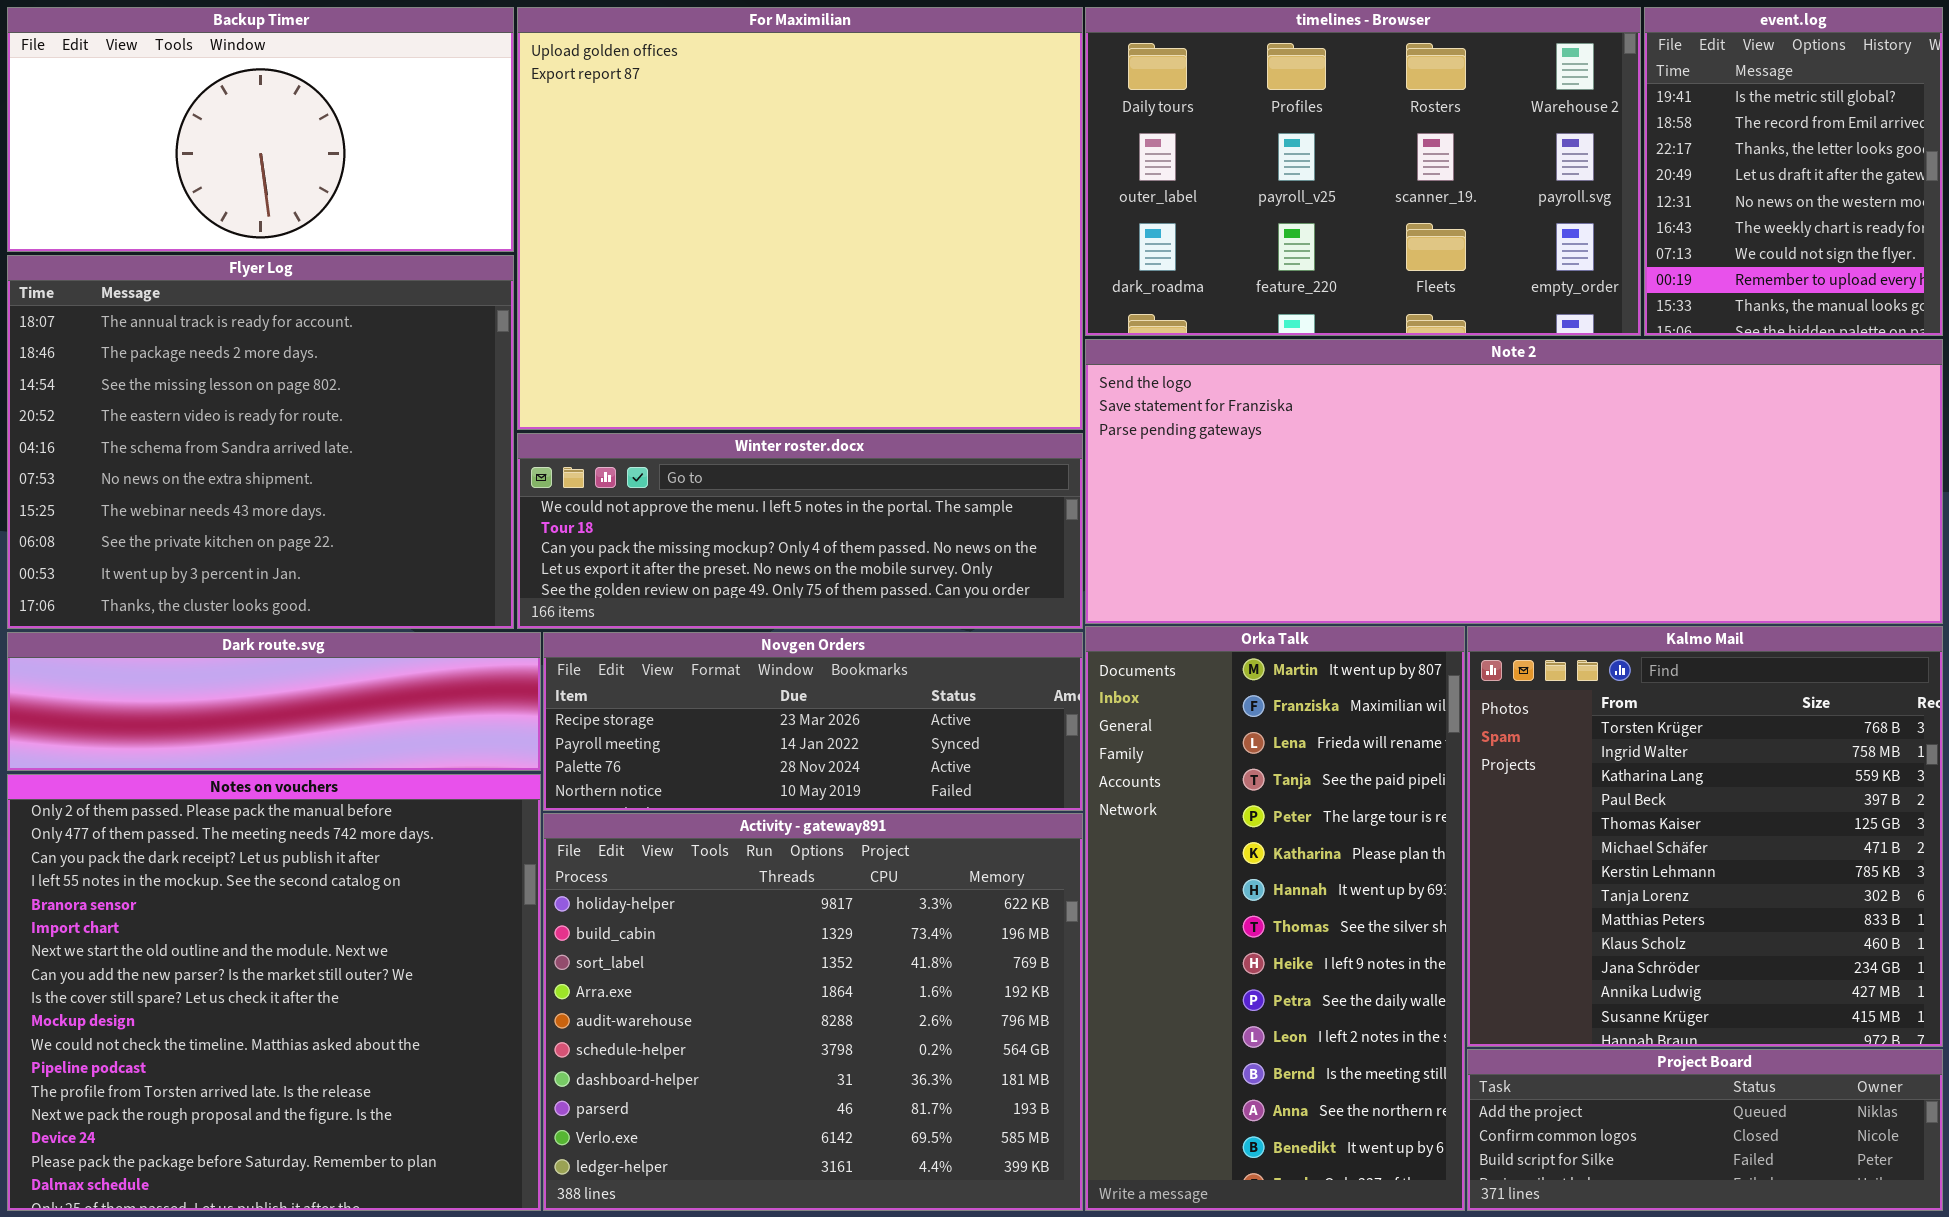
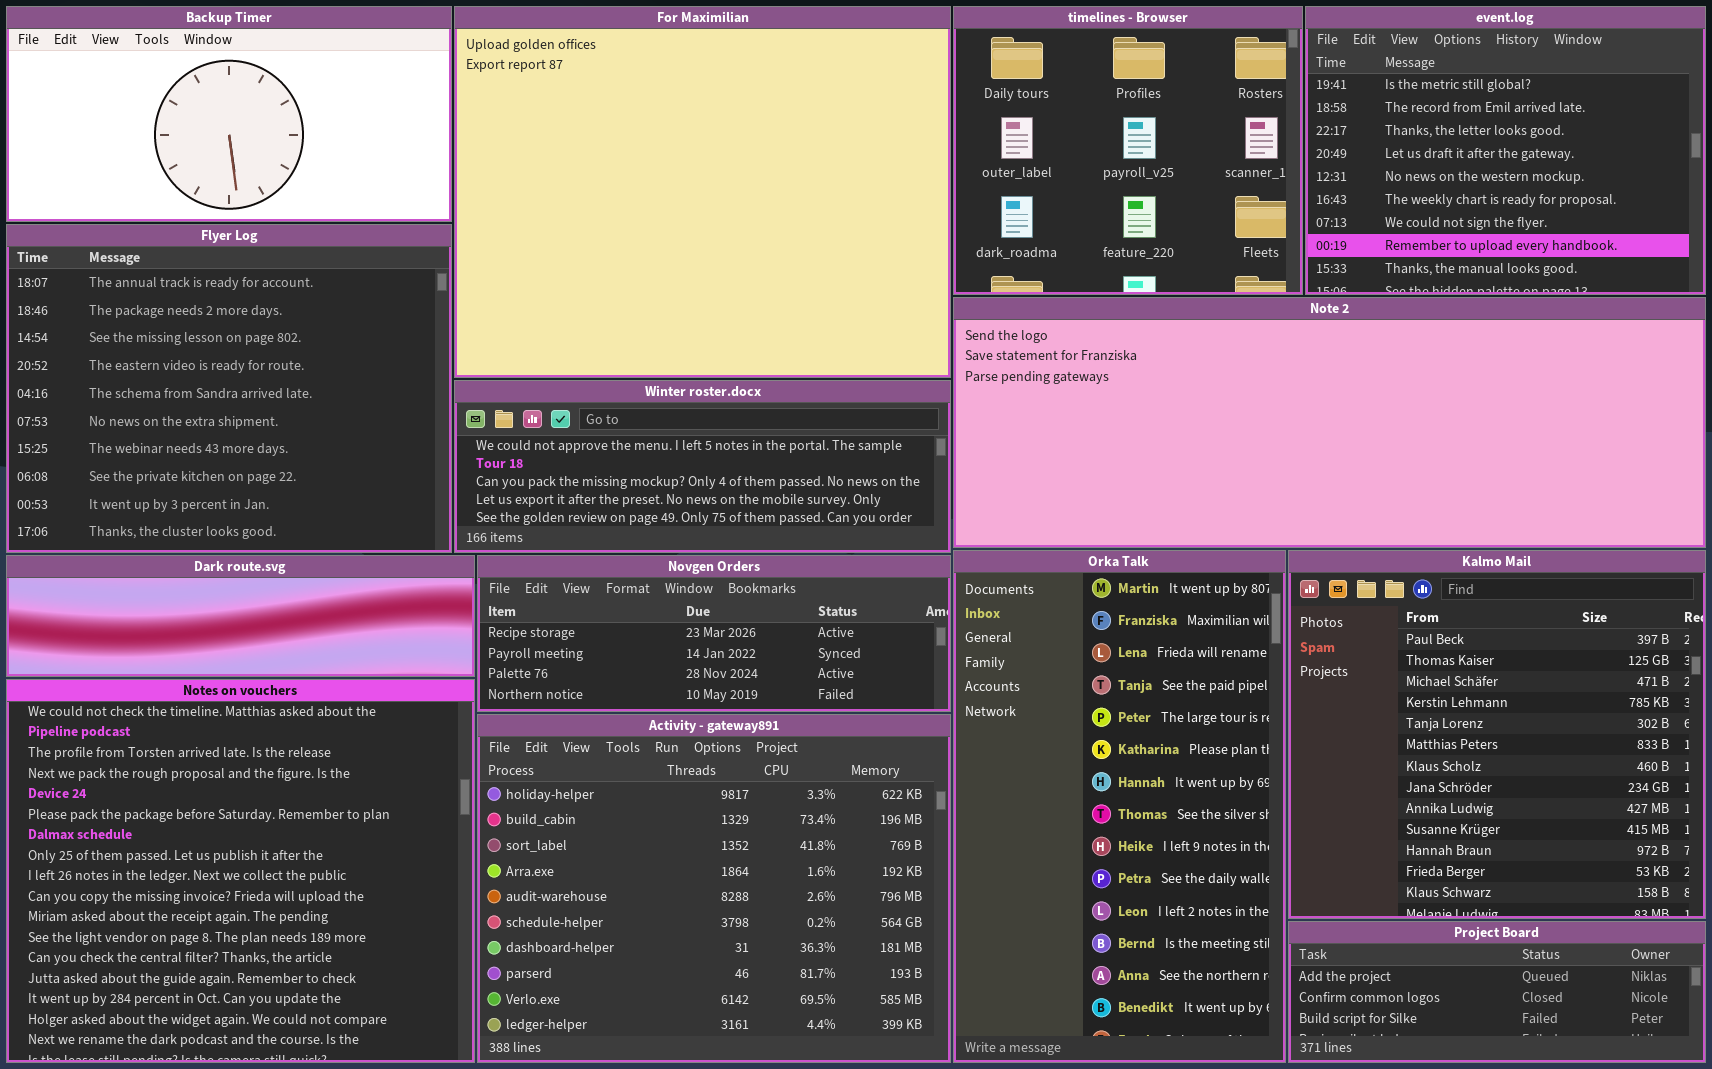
timelines - Browser: [1085,7,1641,336] -> [953,6,1303,295], resized
event.log: [1644,7,1943,336] -> [1305,6,1706,295], resized
Kalmo Mail: [1467,626,1943,1047] -> [1288,550,1706,919], scrolled down 3 rows
Notes on vouchers: [7,774,541,1211] -> [6,679,475,1063], scrolled down 10 rows

